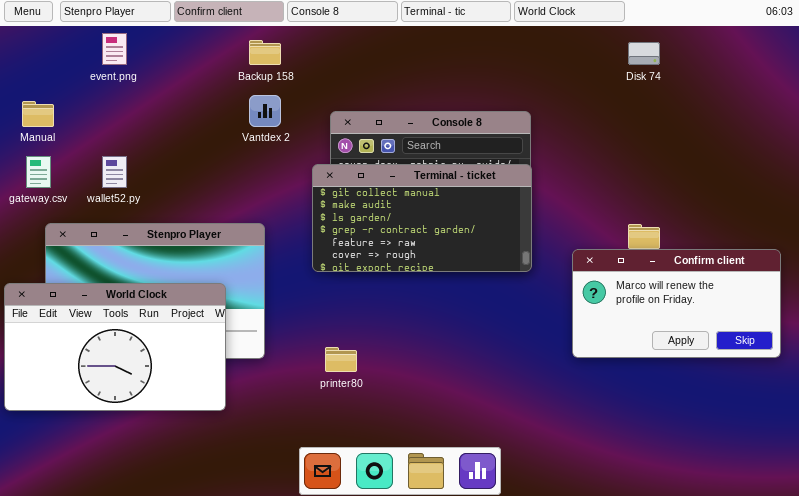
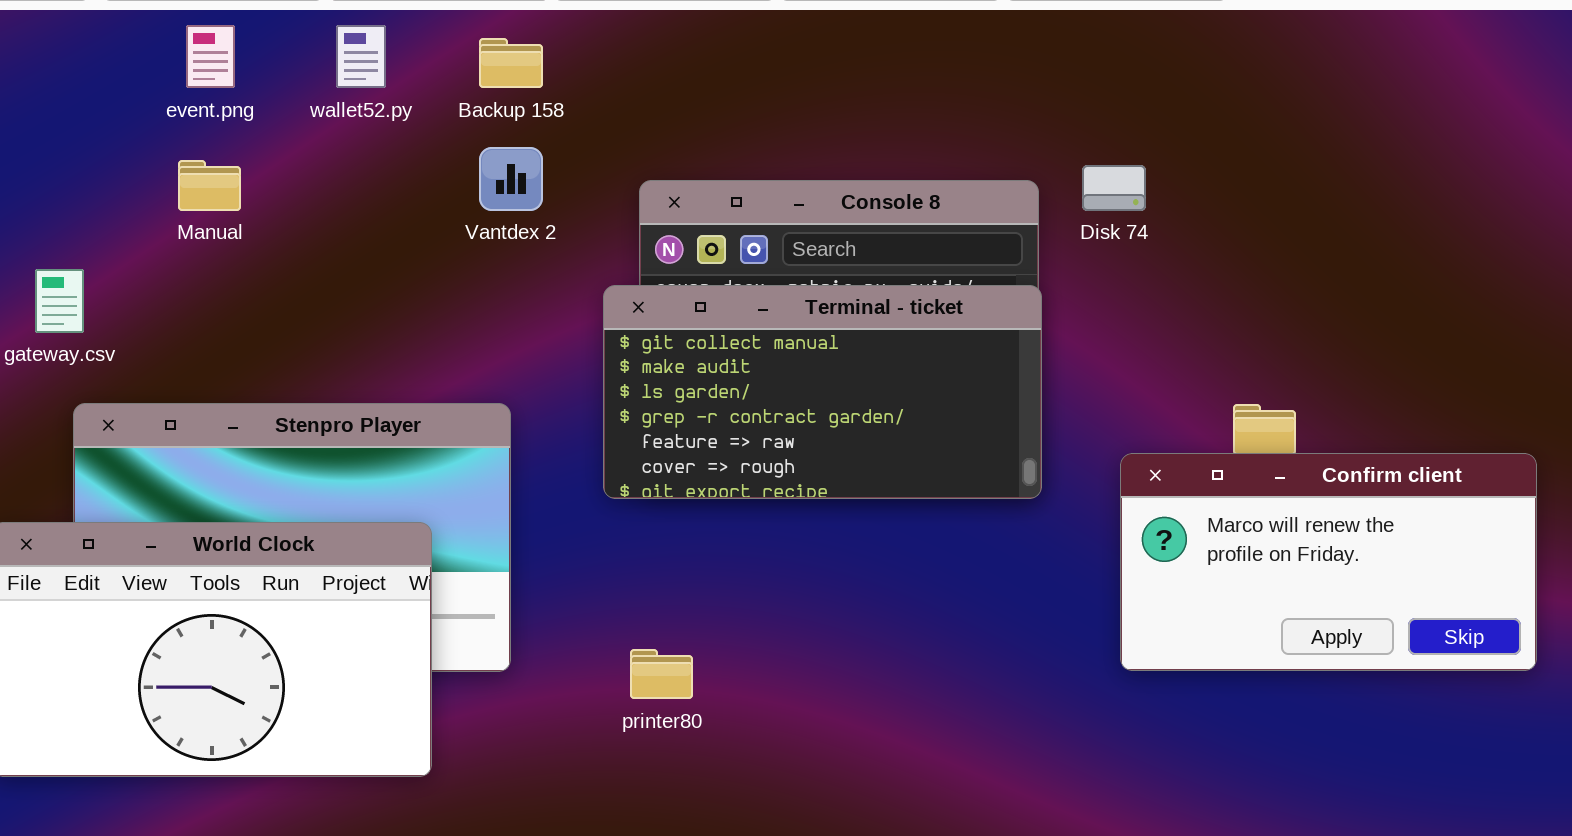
Disk 74: [628,42,660,65] -> [1082,165,1146,211], moved
Manual: [22,101,54,127] -> [178,160,241,211], moved
wallet52.py: [102,156,127,188] -> [336,25,386,88], moved

